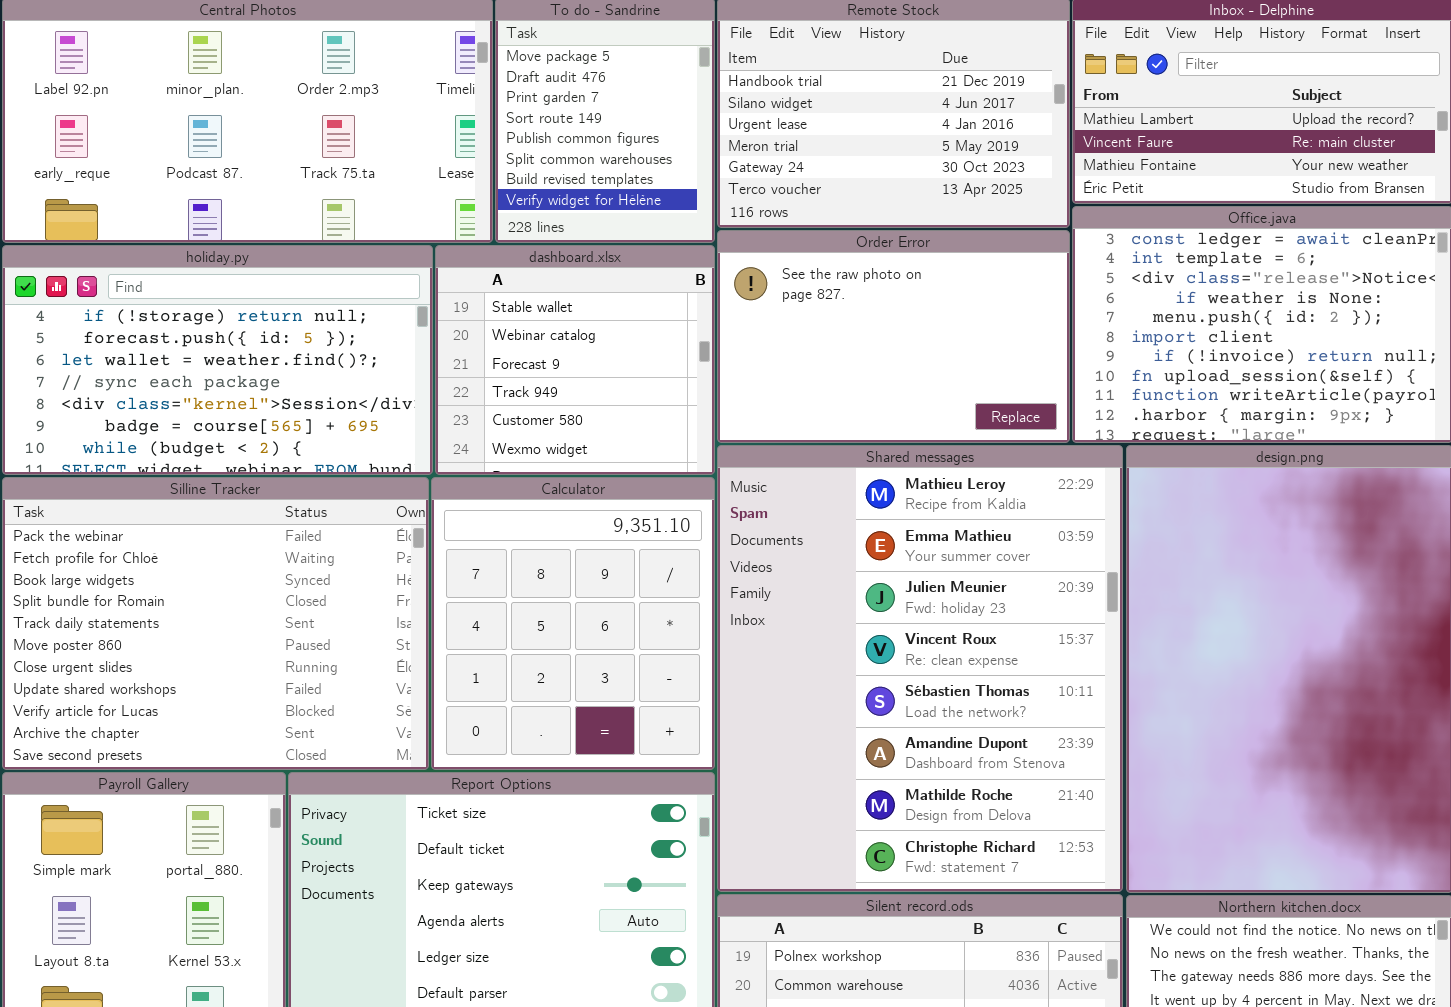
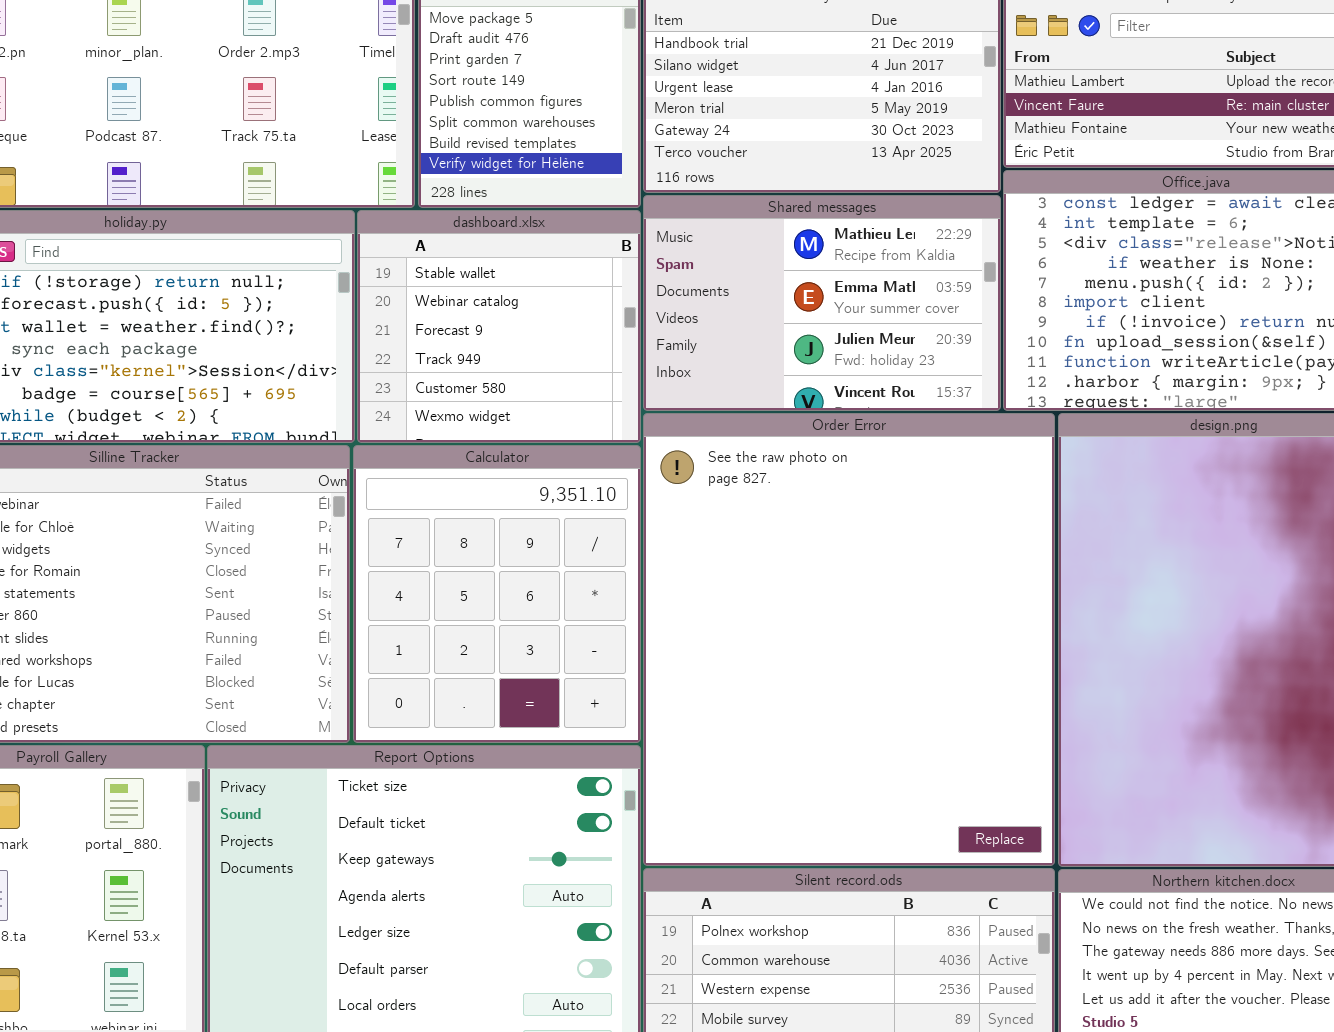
Order Error: [717,230,1070,443] -> [643,413,1055,866], moved, resized
Shared messages: [717,445,1123,892] -> [643,195,1001,411], moved, resized

